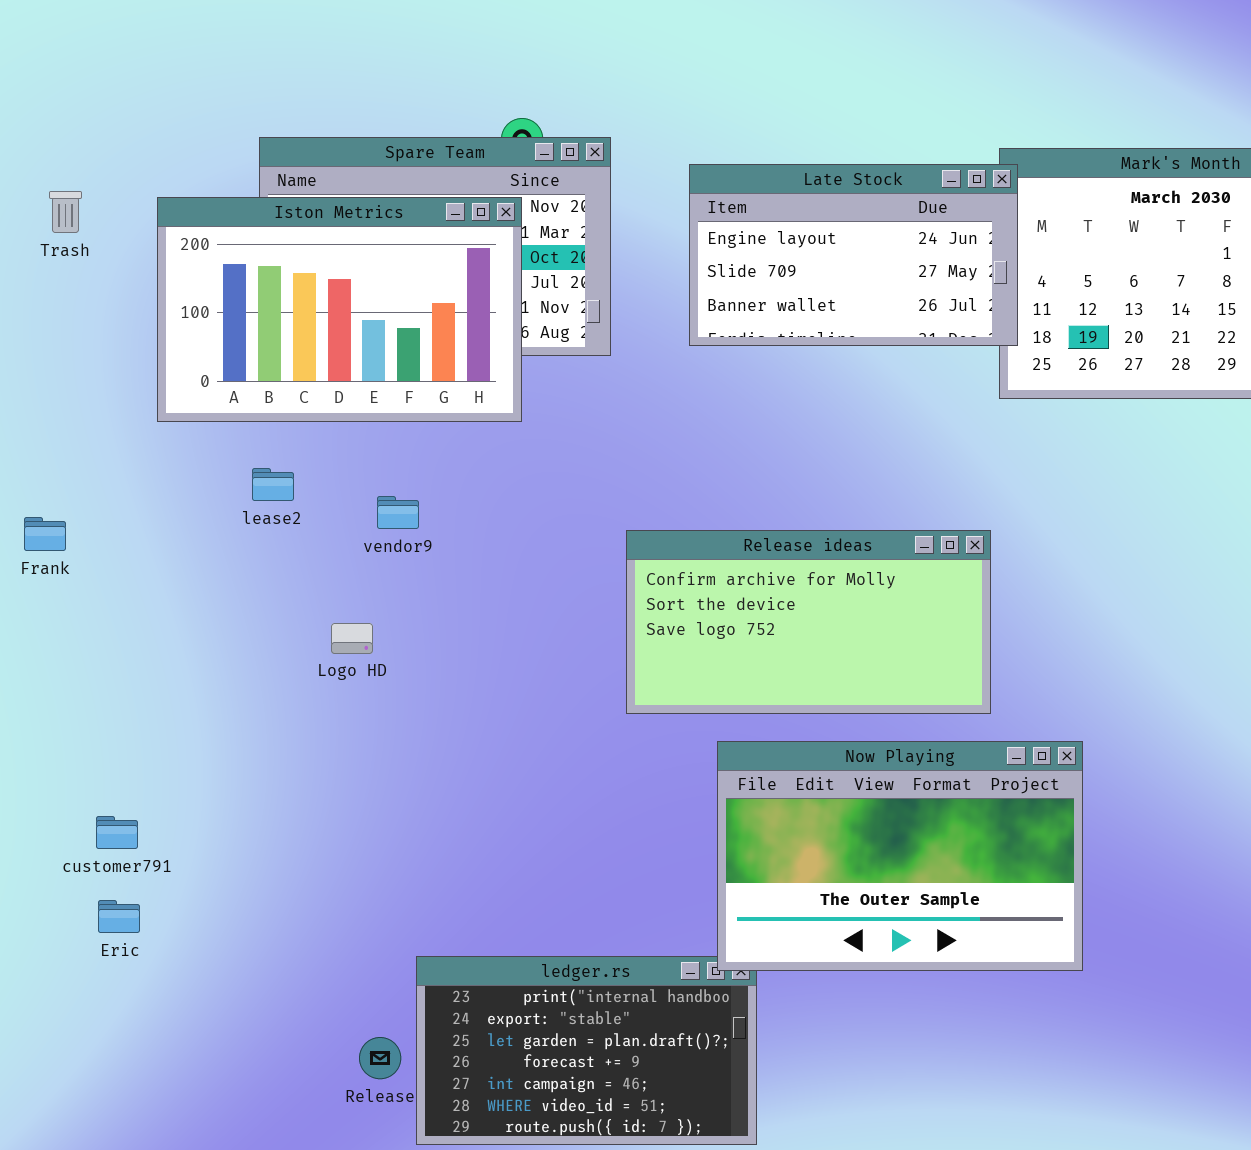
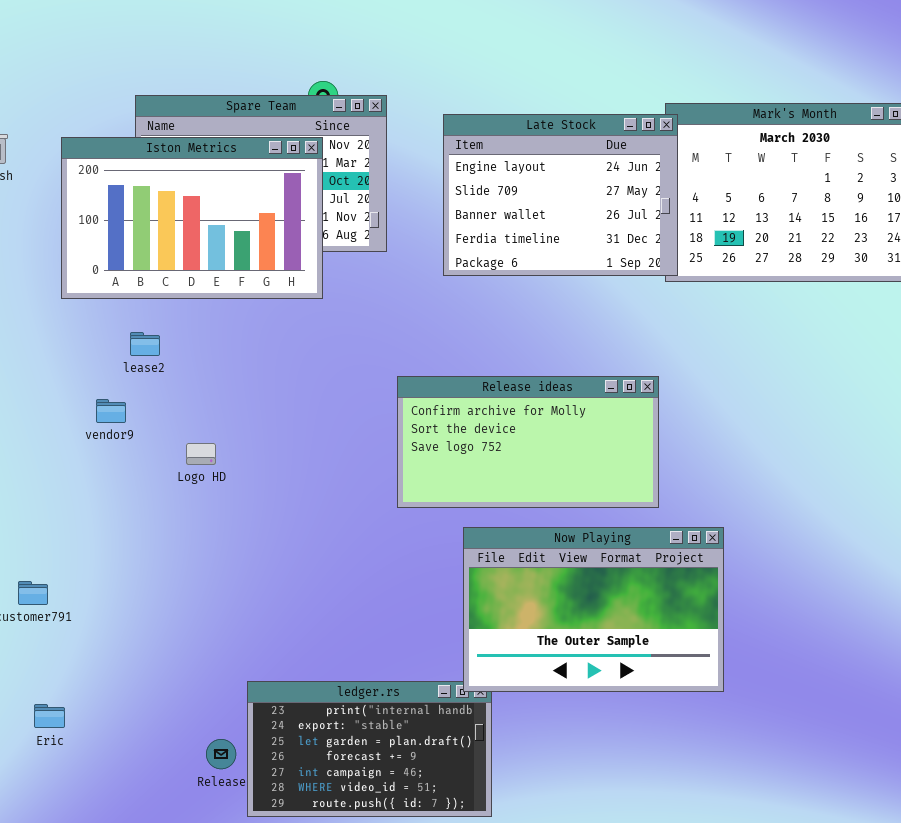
Late Stock: [689,164,1018,346] -> [443,114,678,276], resized
vendor9: [377,496,419,529] -> [96,399,126,423], moved
Eric: [98,900,140,933] -> [34,704,65,728], moved

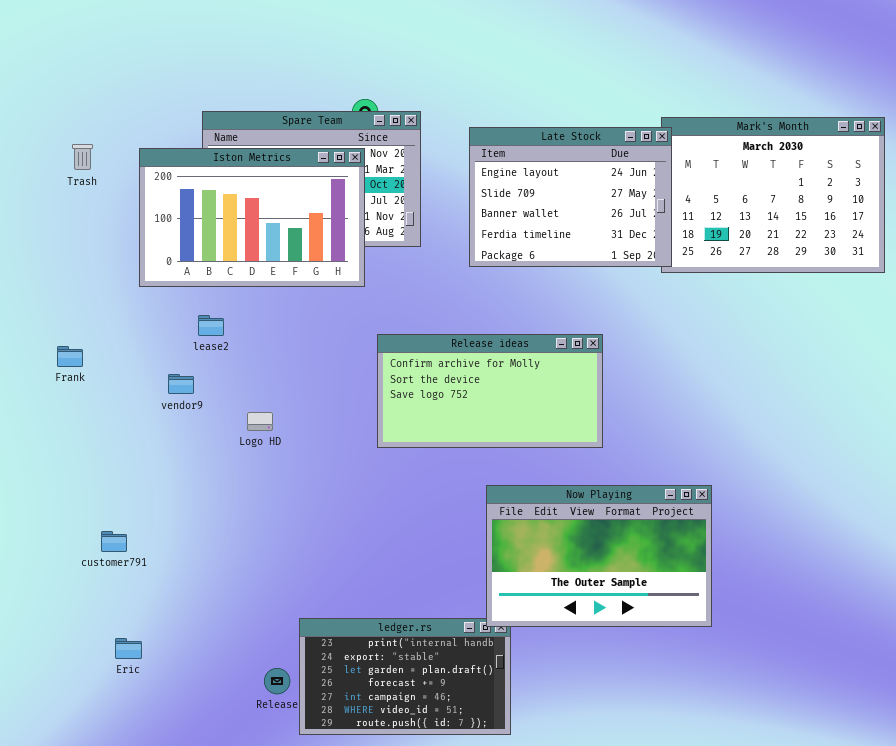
Release ideas: [397,376,659,508] -> [377,334,603,448], moved

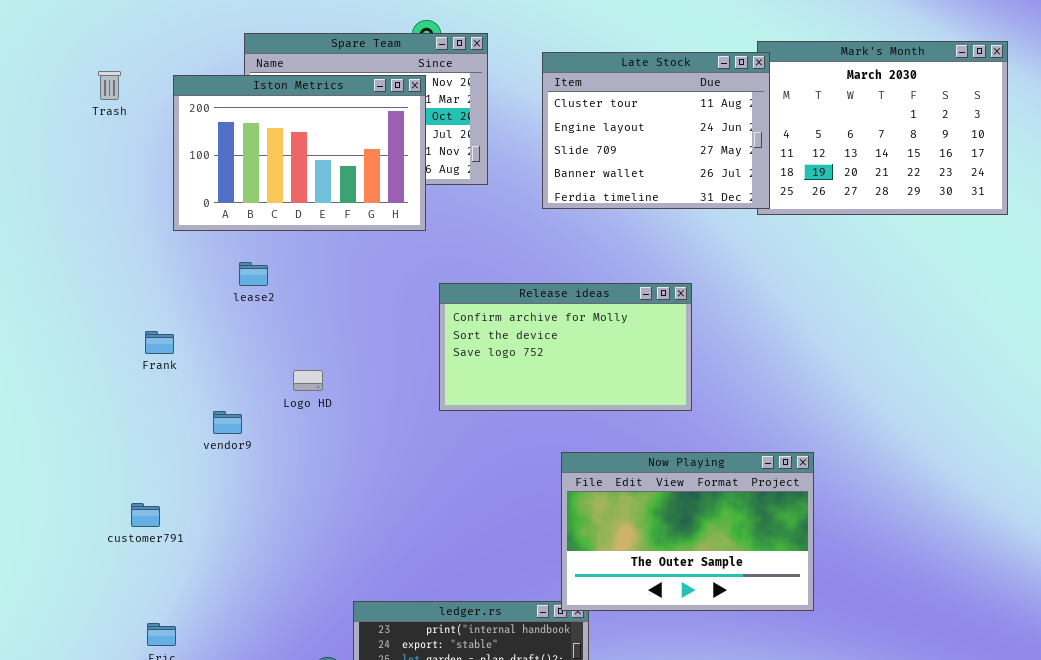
Late Stock: [469,127,672,267] -> [542,52,770,209], scrolled up 1 row
Frank: [57,346,83,367] -> [145,331,174,354], moved
vendor9: [168,374,194,394] -> [213,411,242,434], moved

